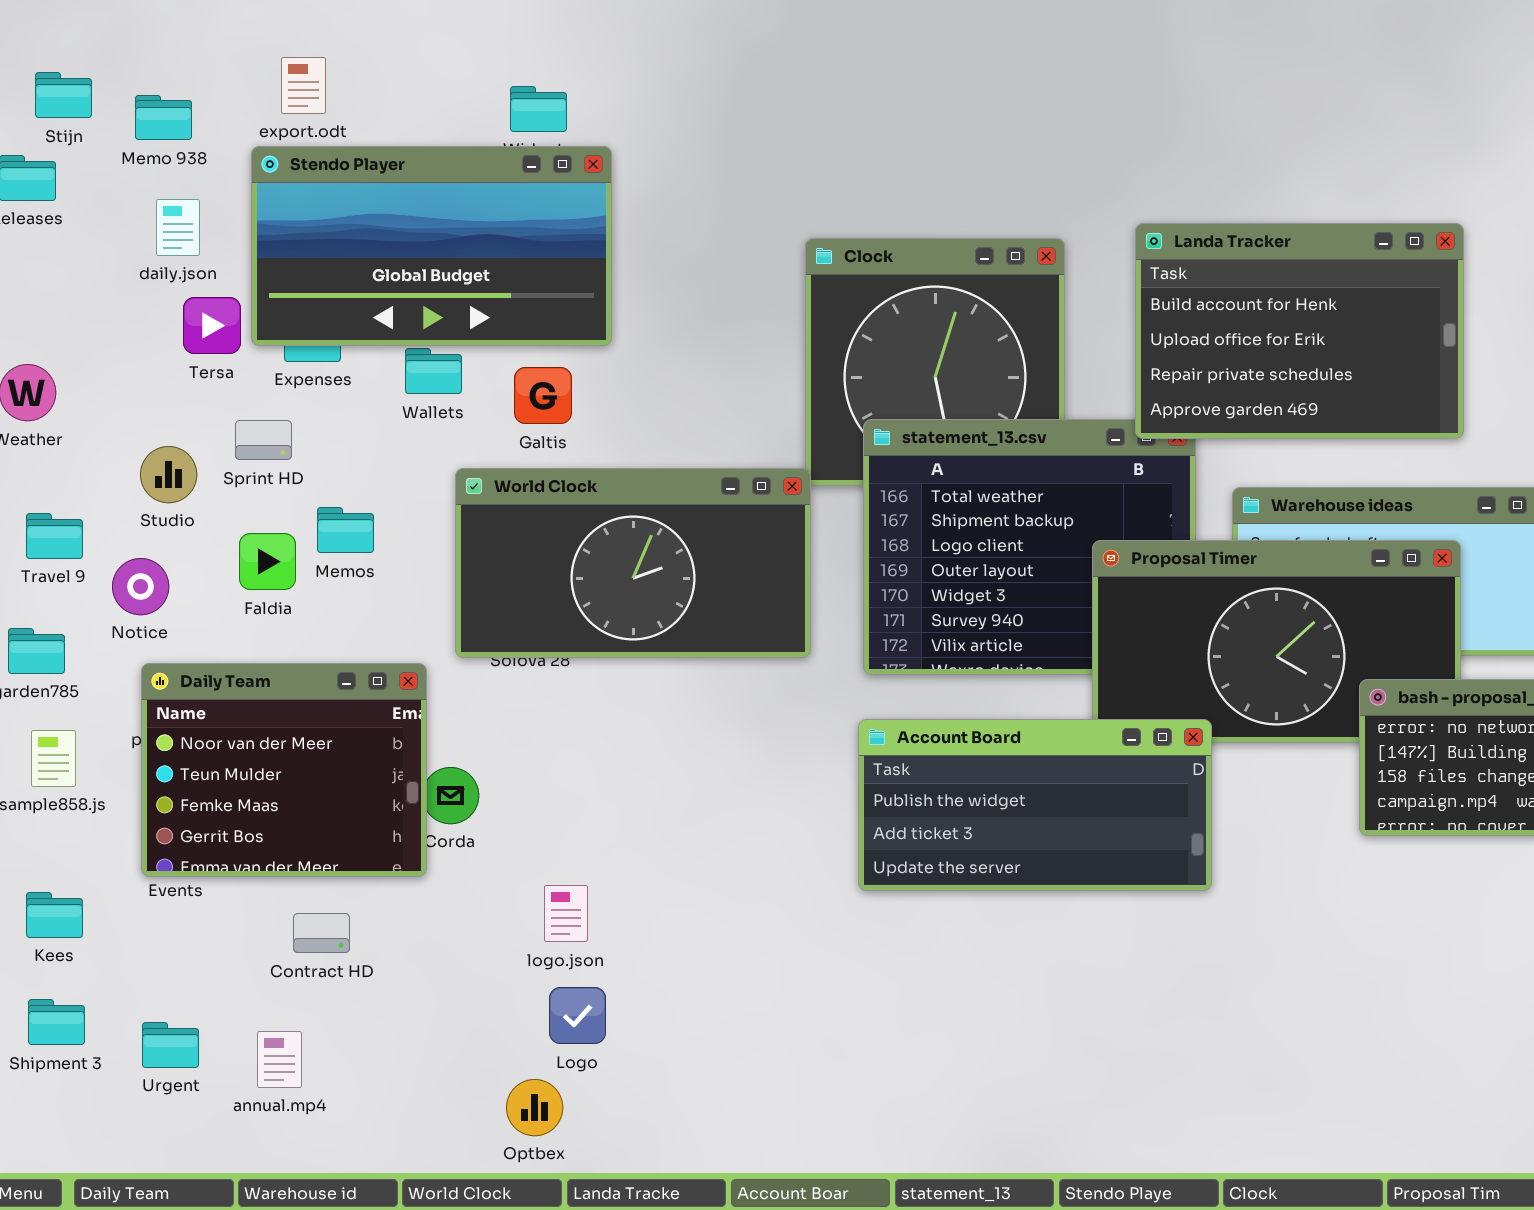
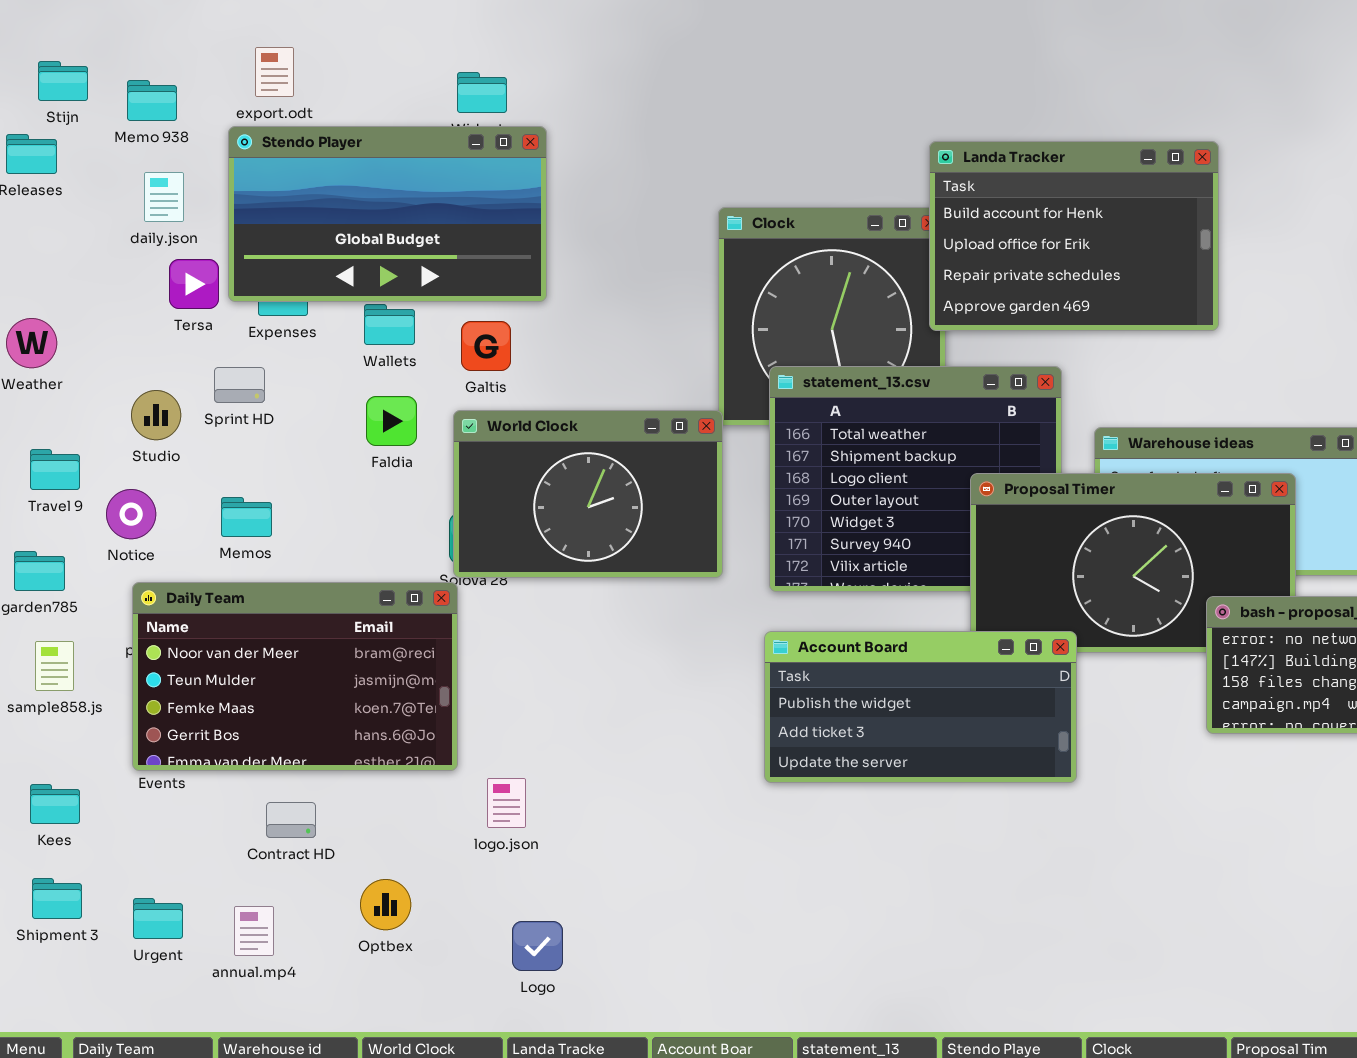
Landa Tracker: [1135,223,1464,439] -> [929,141,1219,331], moved
World Clock: [455,468,811,658] -> [453,410,723,578], resized
Memos: [317,507,374,553] -> [221,497,272,537], moved
Faldia: [239,533,296,590] -> [366,396,417,446], moved
Daily Team: [141,663,427,877] -> [132,582,458,771], resized
Logo: [549,987,606,1044] -> [512,921,563,971], moved
Optbex: [506,1079,563,1136] -> [360,879,411,930], moved

